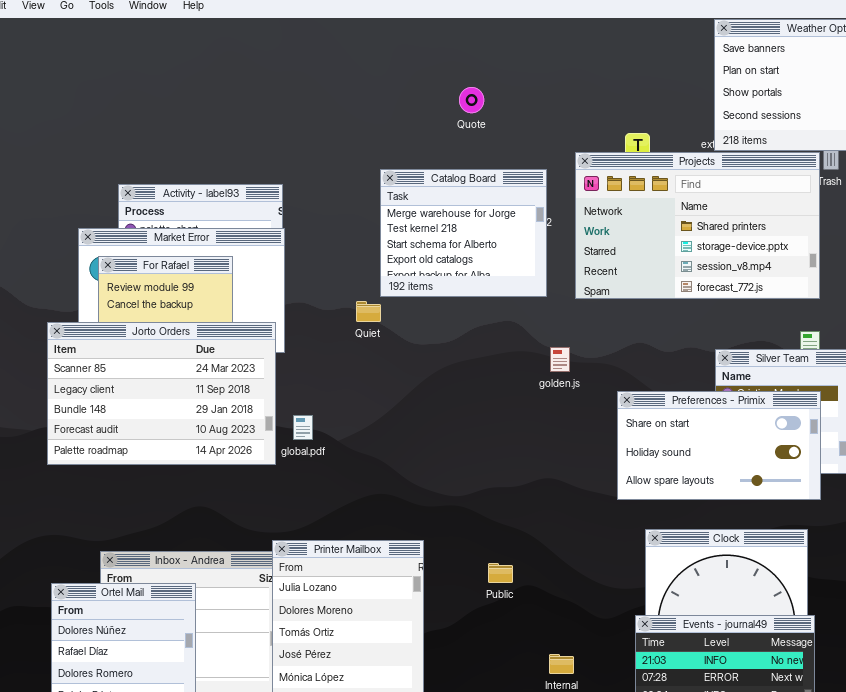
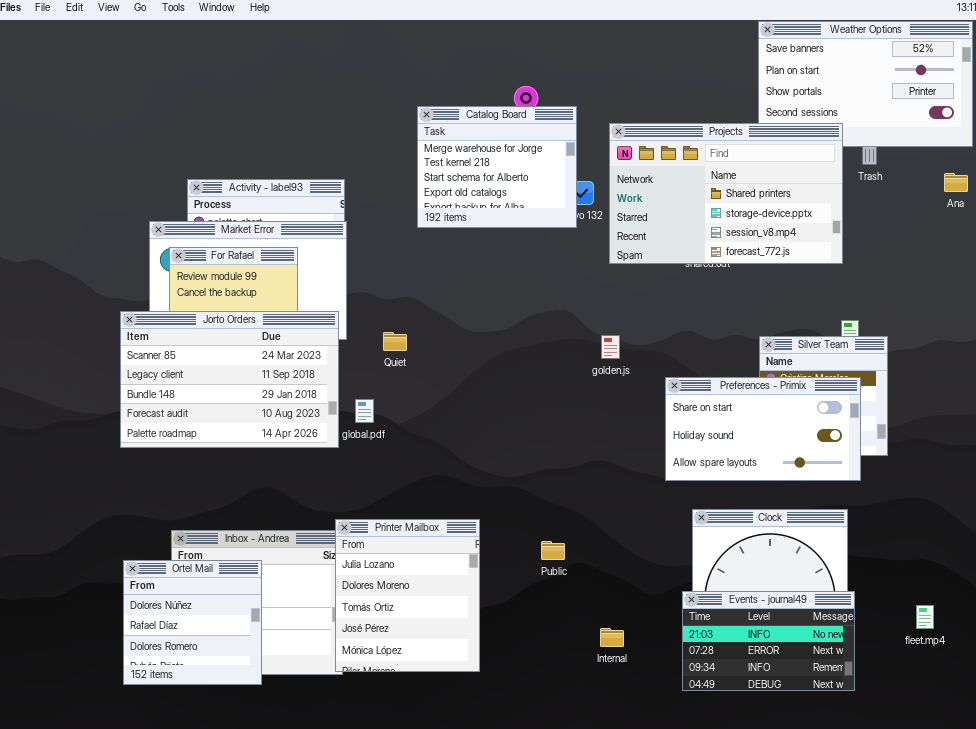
Projects: [575,152,820,299] -> [609,123,843,264], moved
Catalog Board: [380,169,547,297] -> [417,106,577,228], moved
Quiet: [356,301,381,322] -> [383,332,407,351], moved

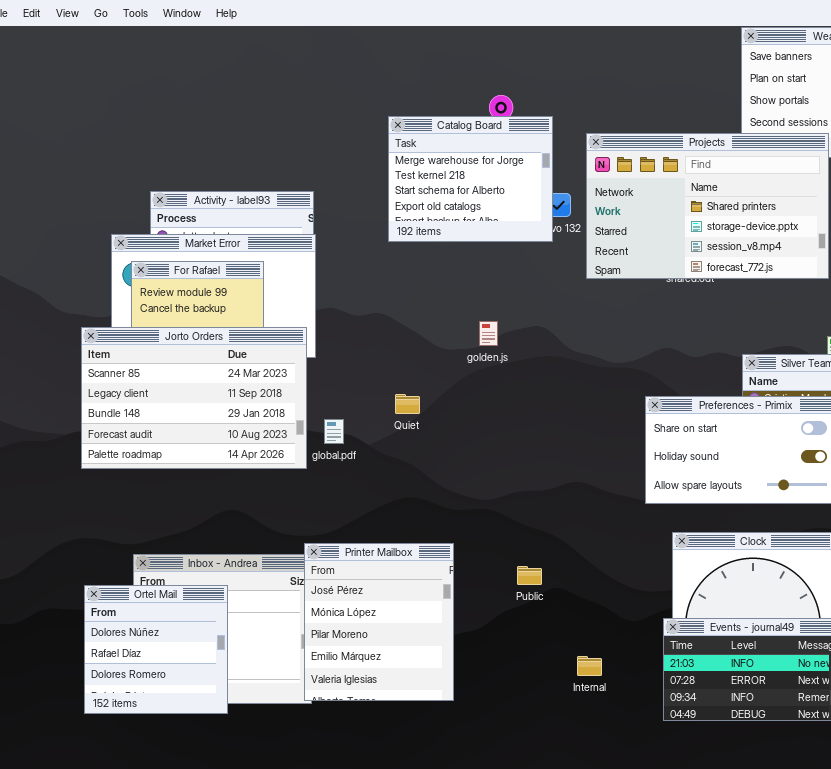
Quiet: [383,332,407,351] -> [395,394,420,414], moved
golden.js: [601,335,620,359] -> [479,321,498,346], moved
Printer Mailbox: [335,519,480,672] -> [304,543,454,701], scrolled down 3 rows

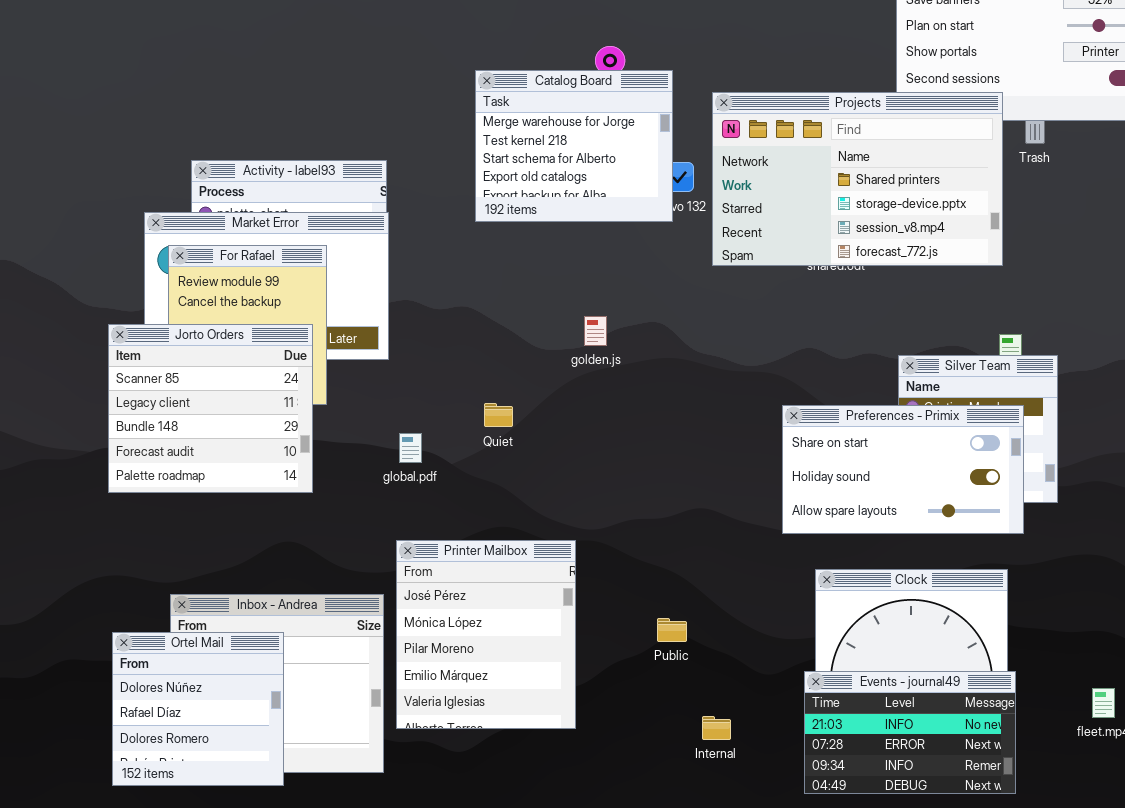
Jorto Orders: [81,327,307,469] -> [108,324,313,493], resized
Printer Mailbox: [304,543,454,701] -> [396,540,576,729], moved
Public: [517,566,542,585] -> [657,618,687,642], moved

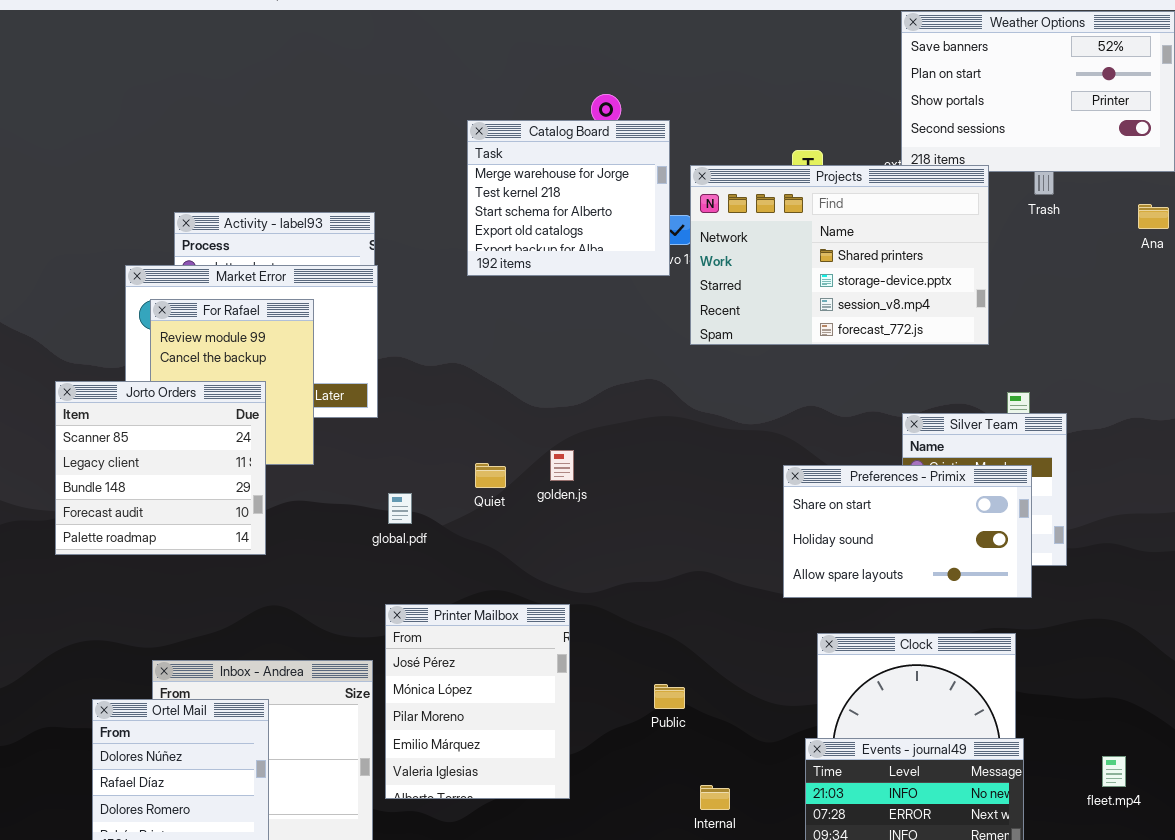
Projects: [712,92,1003,266] -> [690,165,989,345], moved
golden.js: [584,316,607,346] -> [550,450,574,481], moved
Jorto Orders: [108,324,313,493] -> [55,381,266,555], moved

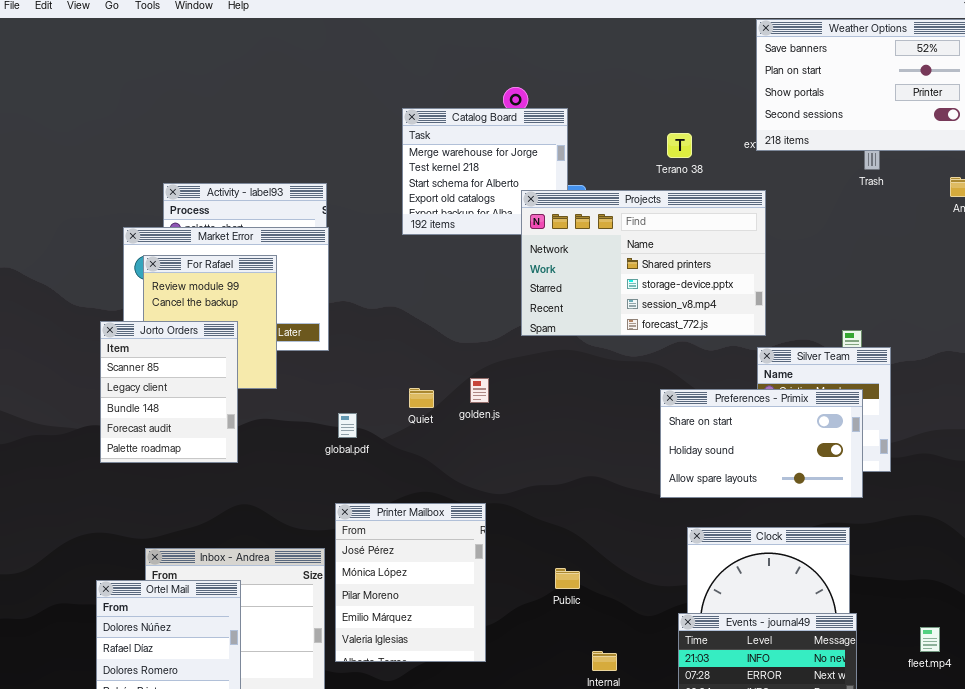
Projects: [690,165,989,345] -> [521,190,766,336], moved
Jorto Orders: [55,381,266,555] -> [100,321,238,463], resized

